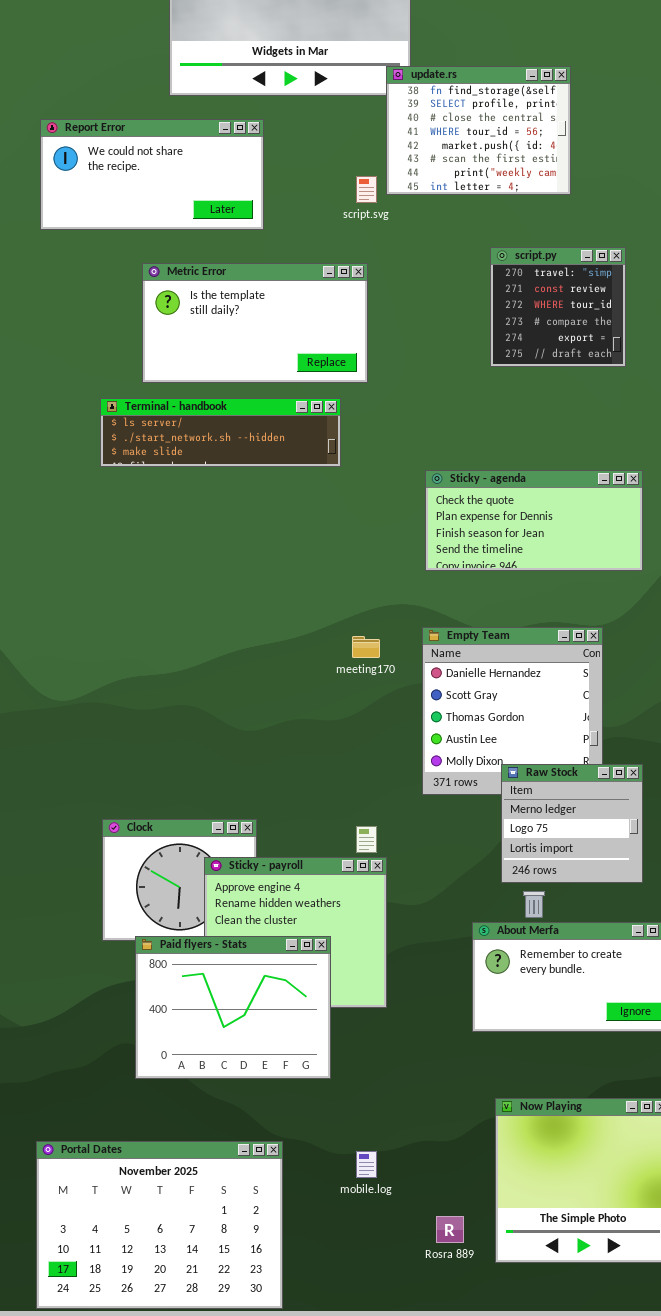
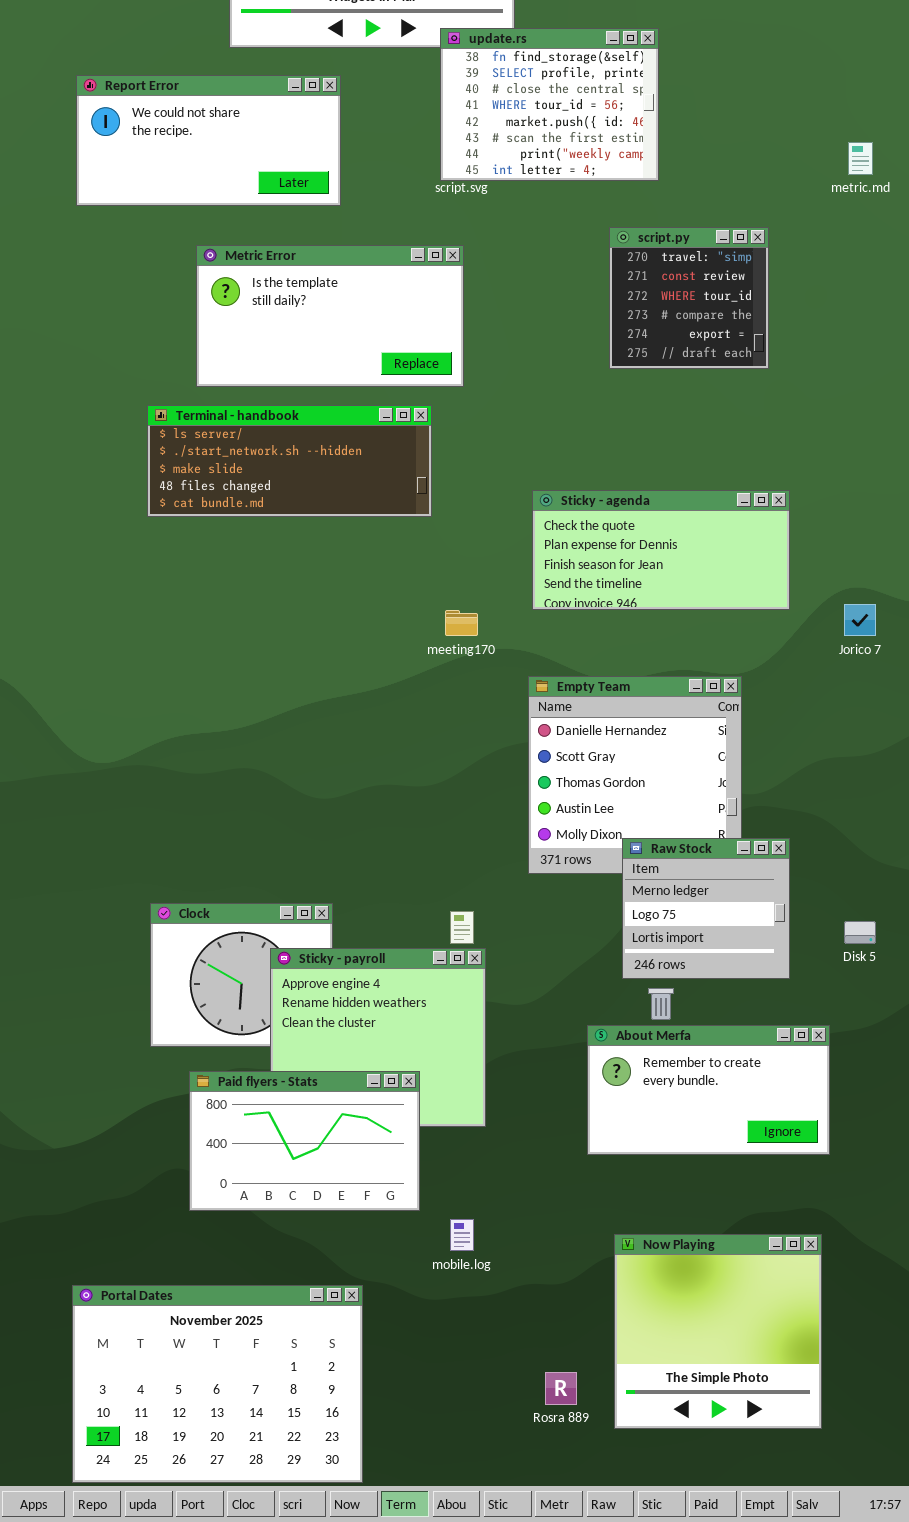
update.rs: [386,66,571,195] -> [440,28,659,181], moved
Terminal - handbook: [100,398,341,467] -> [147,405,432,517], resized
meeting170: [352,636,380,658] -> [445,610,478,636], moved
Paid flyers - Stats: [135,936,331,1079] -> [189,1071,420,1211], resized
mobile.log: [356,1151,377,1178] -> [450,1219,474,1251], moved

